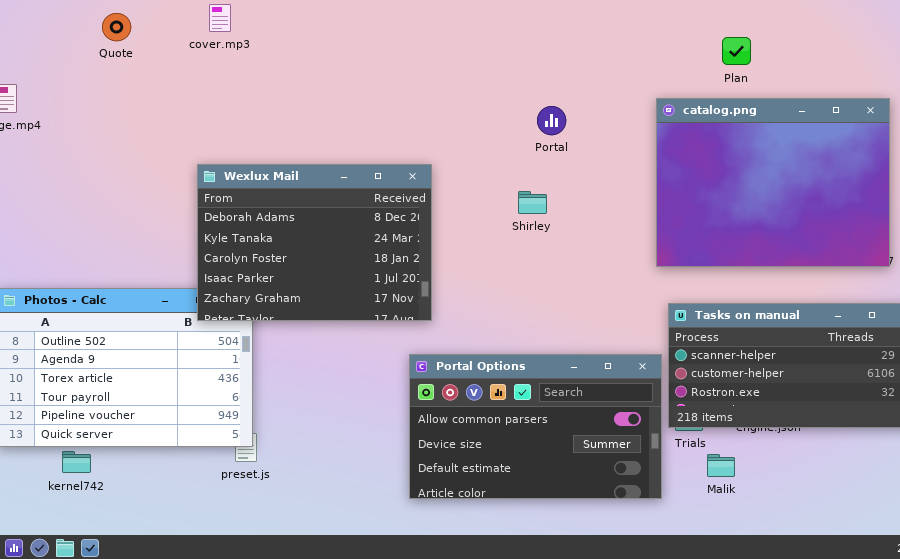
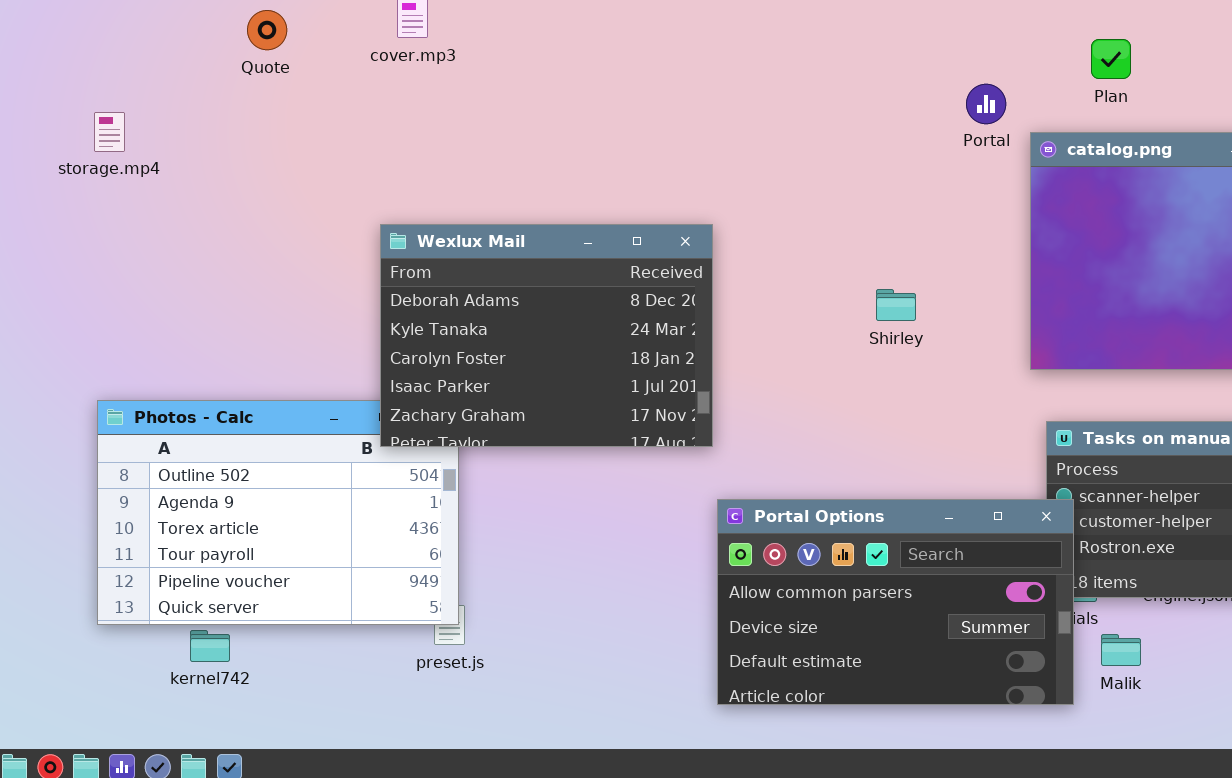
Plan: [722,37,751,65] -> [1091,39,1131,79], moved
Portal: [537,106,566,135] -> [966,84,1006,124], moved
Shirley: [518,191,547,214] -> [876,289,916,321], moved
Portal Options: [409,354,662,499] -> [717,499,1074,705], moved

